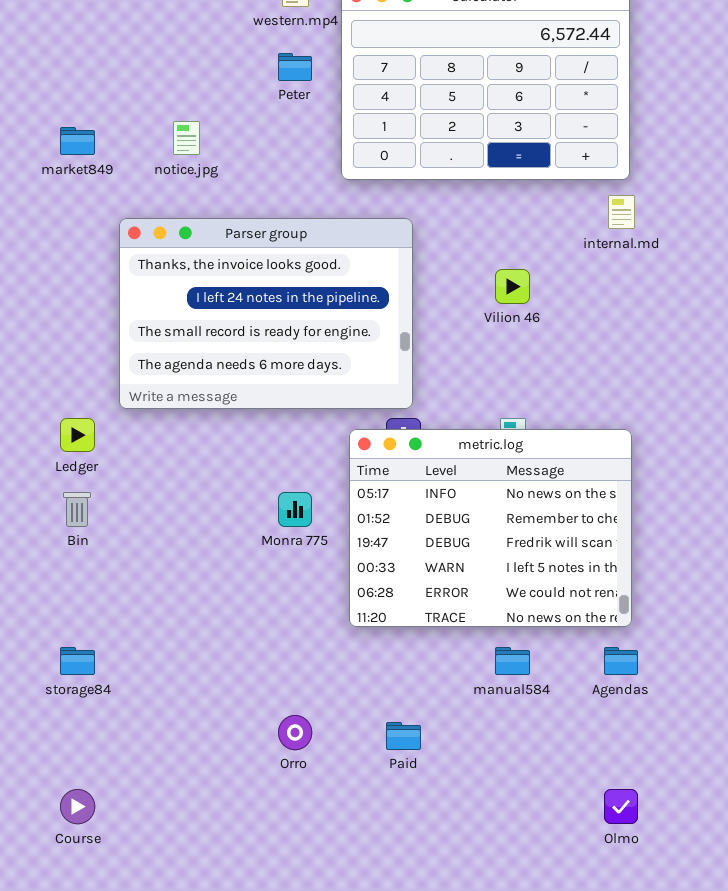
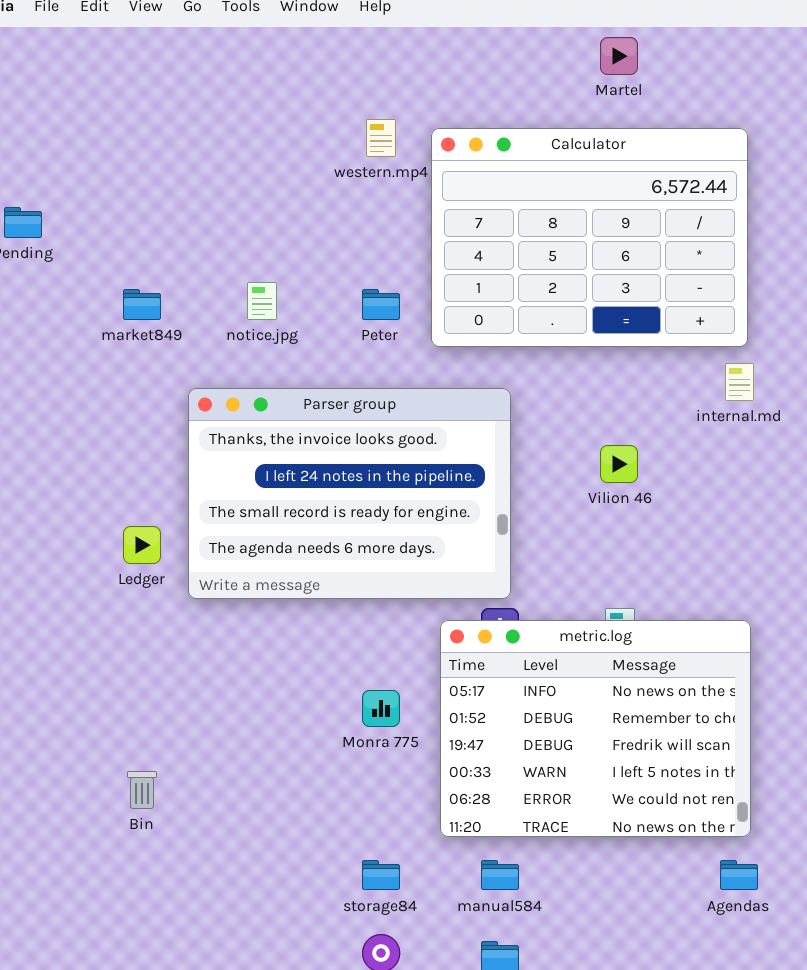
Peter: [278,53,312,81] -> [362,289,400,320], moved
Ledger: [60,418,95,452] -> [123,526,161,564], moved
Bin: [63,492,91,527] -> [127,771,157,809], moved
storage84: [60,647,95,675] -> [362,860,400,890], moved
manual584: [495,647,530,675] -> [481,860,519,890], moved

